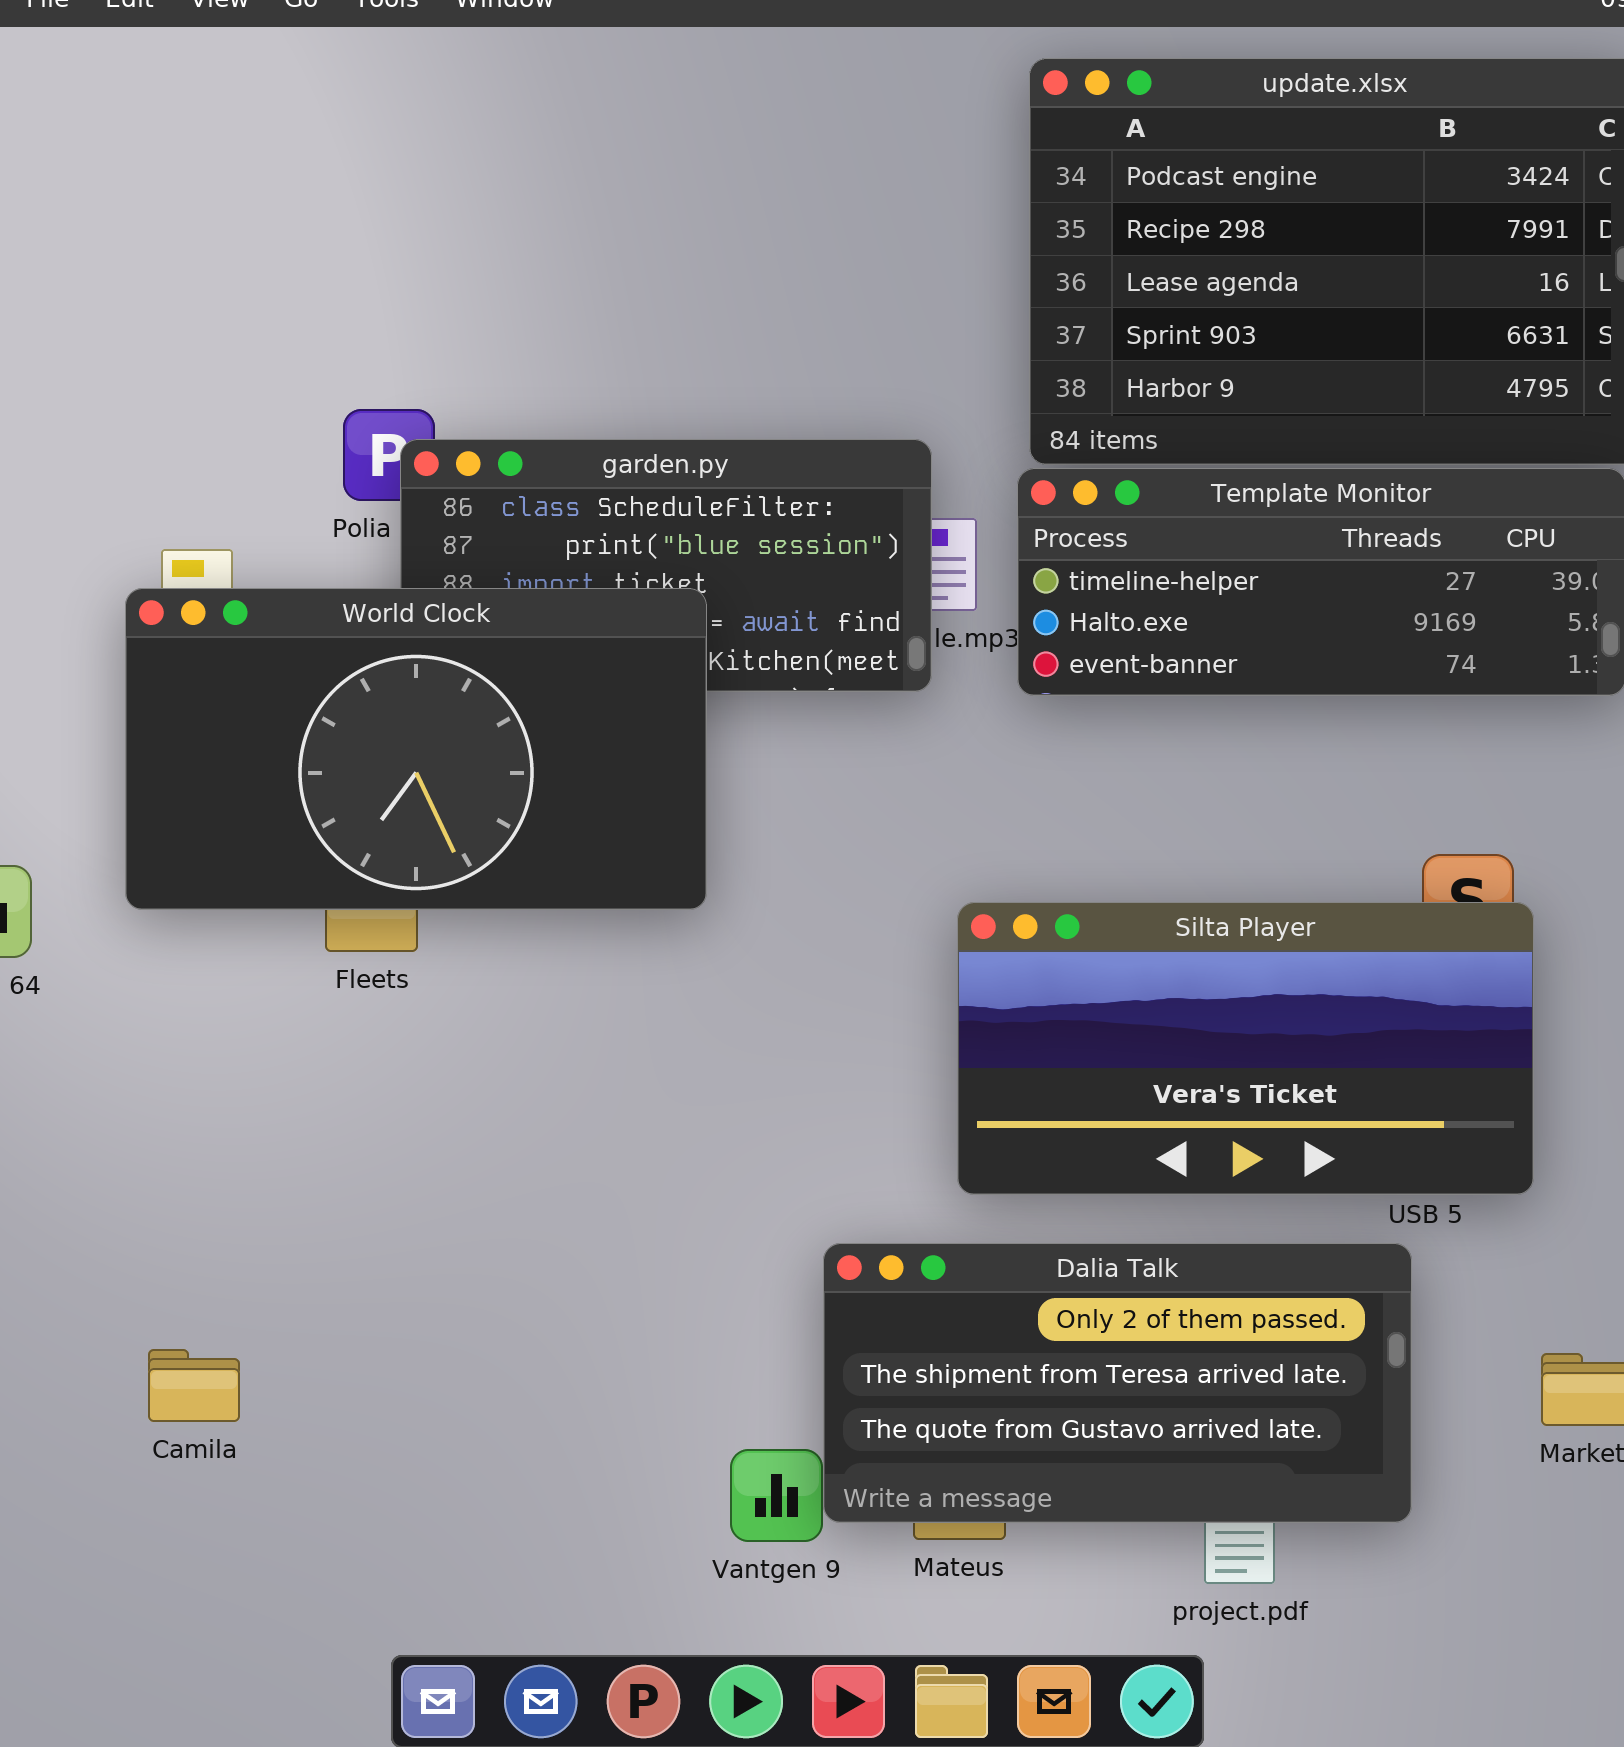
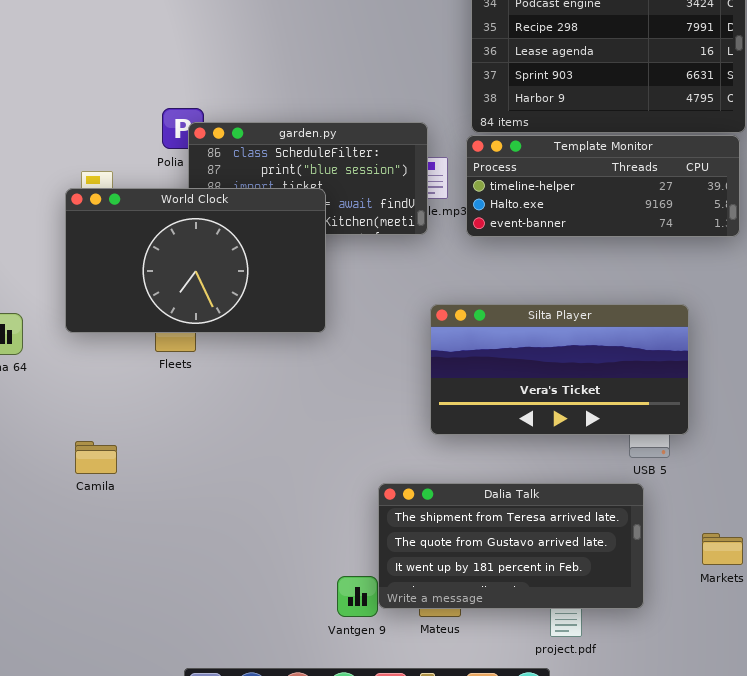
Silta Player: [957,902,1534,1195] -> [430,304,689,435], moved
Dalia Talk: [823,1243,1412,1523] -> [378,483,644,609], scrolled down 1 row
Camila: [148,1349,240,1422] -> [75,441,117,474], moved

